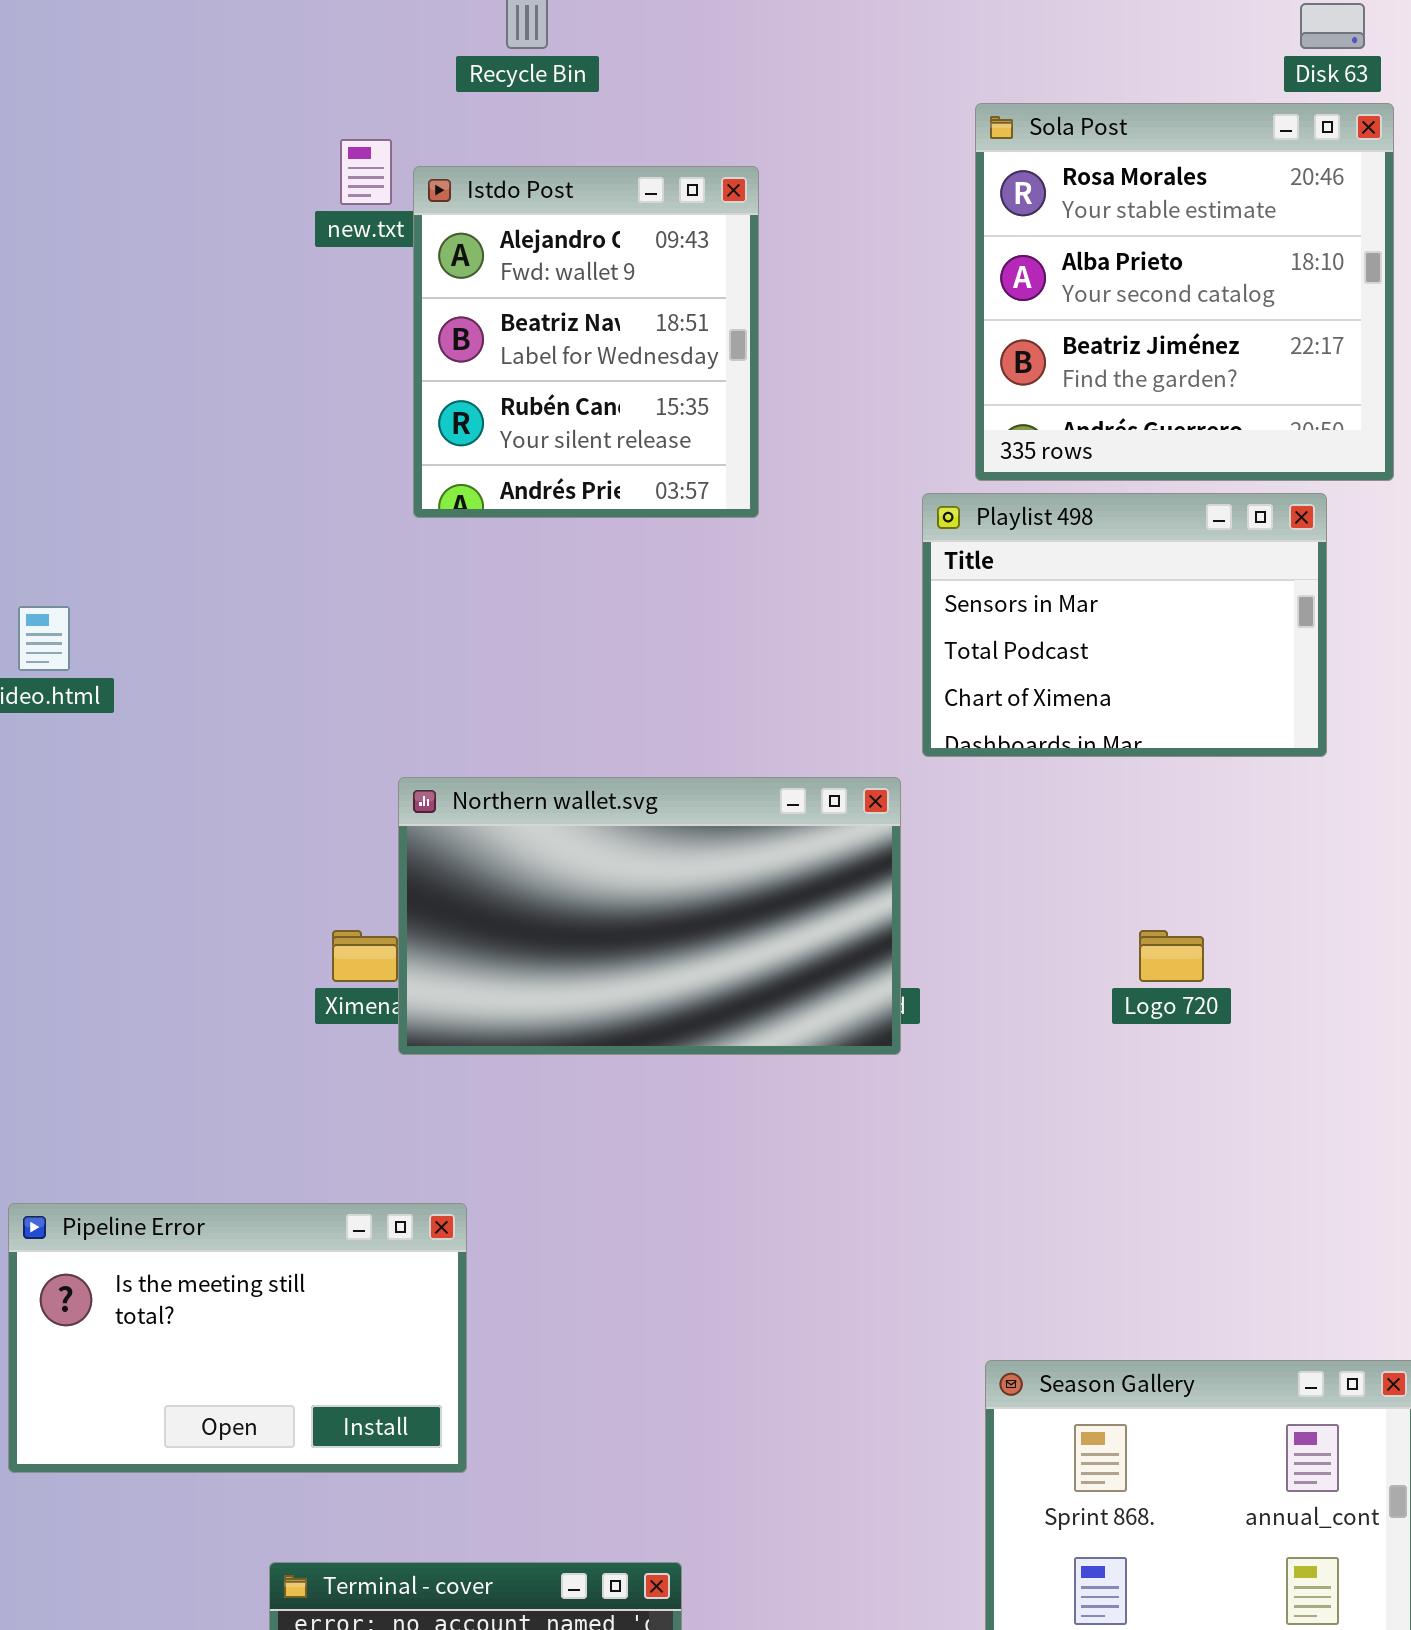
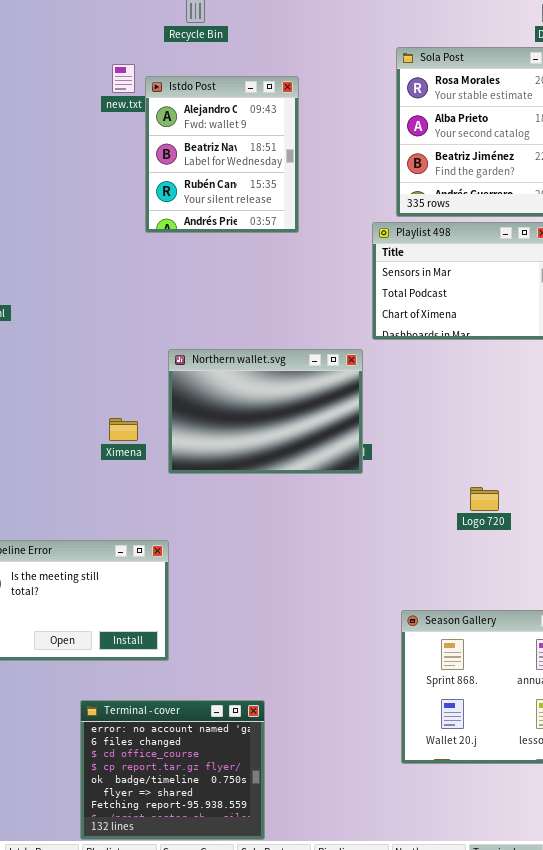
Northern wallet.svg: [398,777,901,1055] -> [168,349,363,474], resized
Logo 720: [1139,930,1204,982] -> [470,487,499,511], moved

